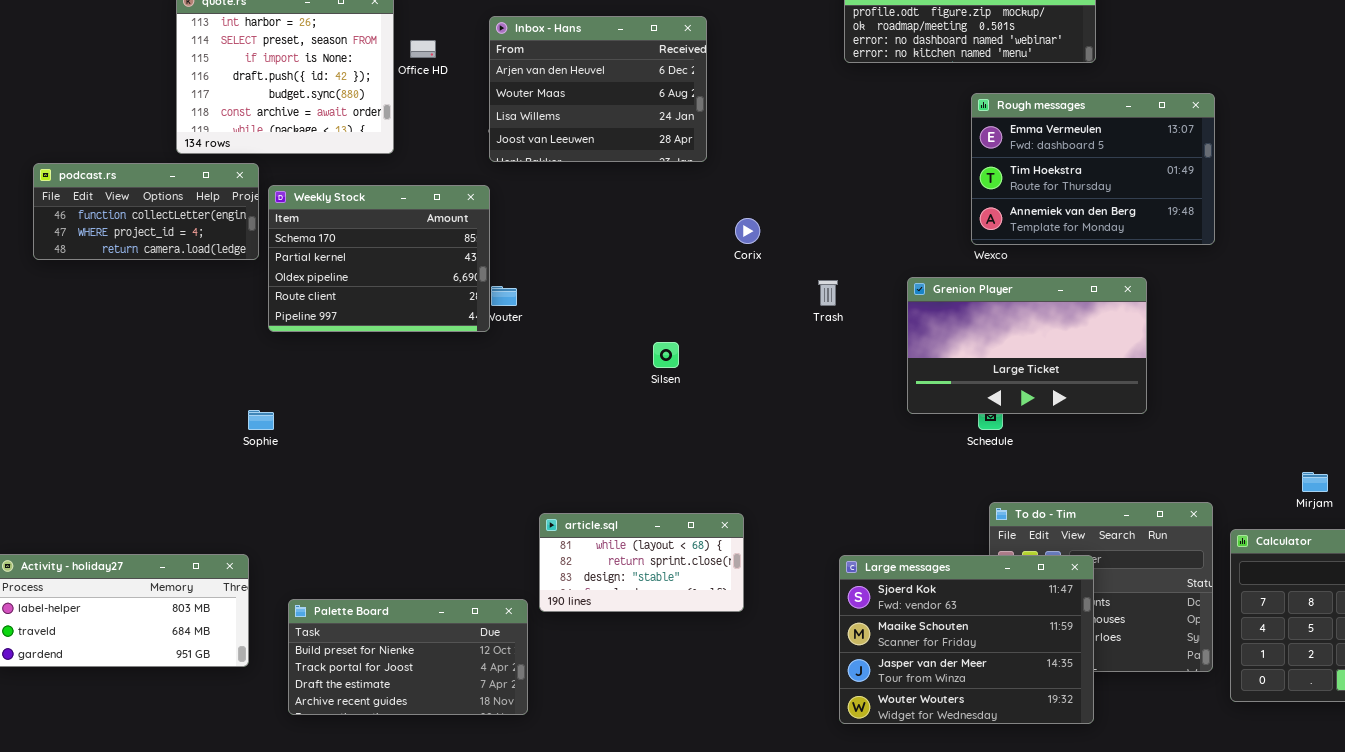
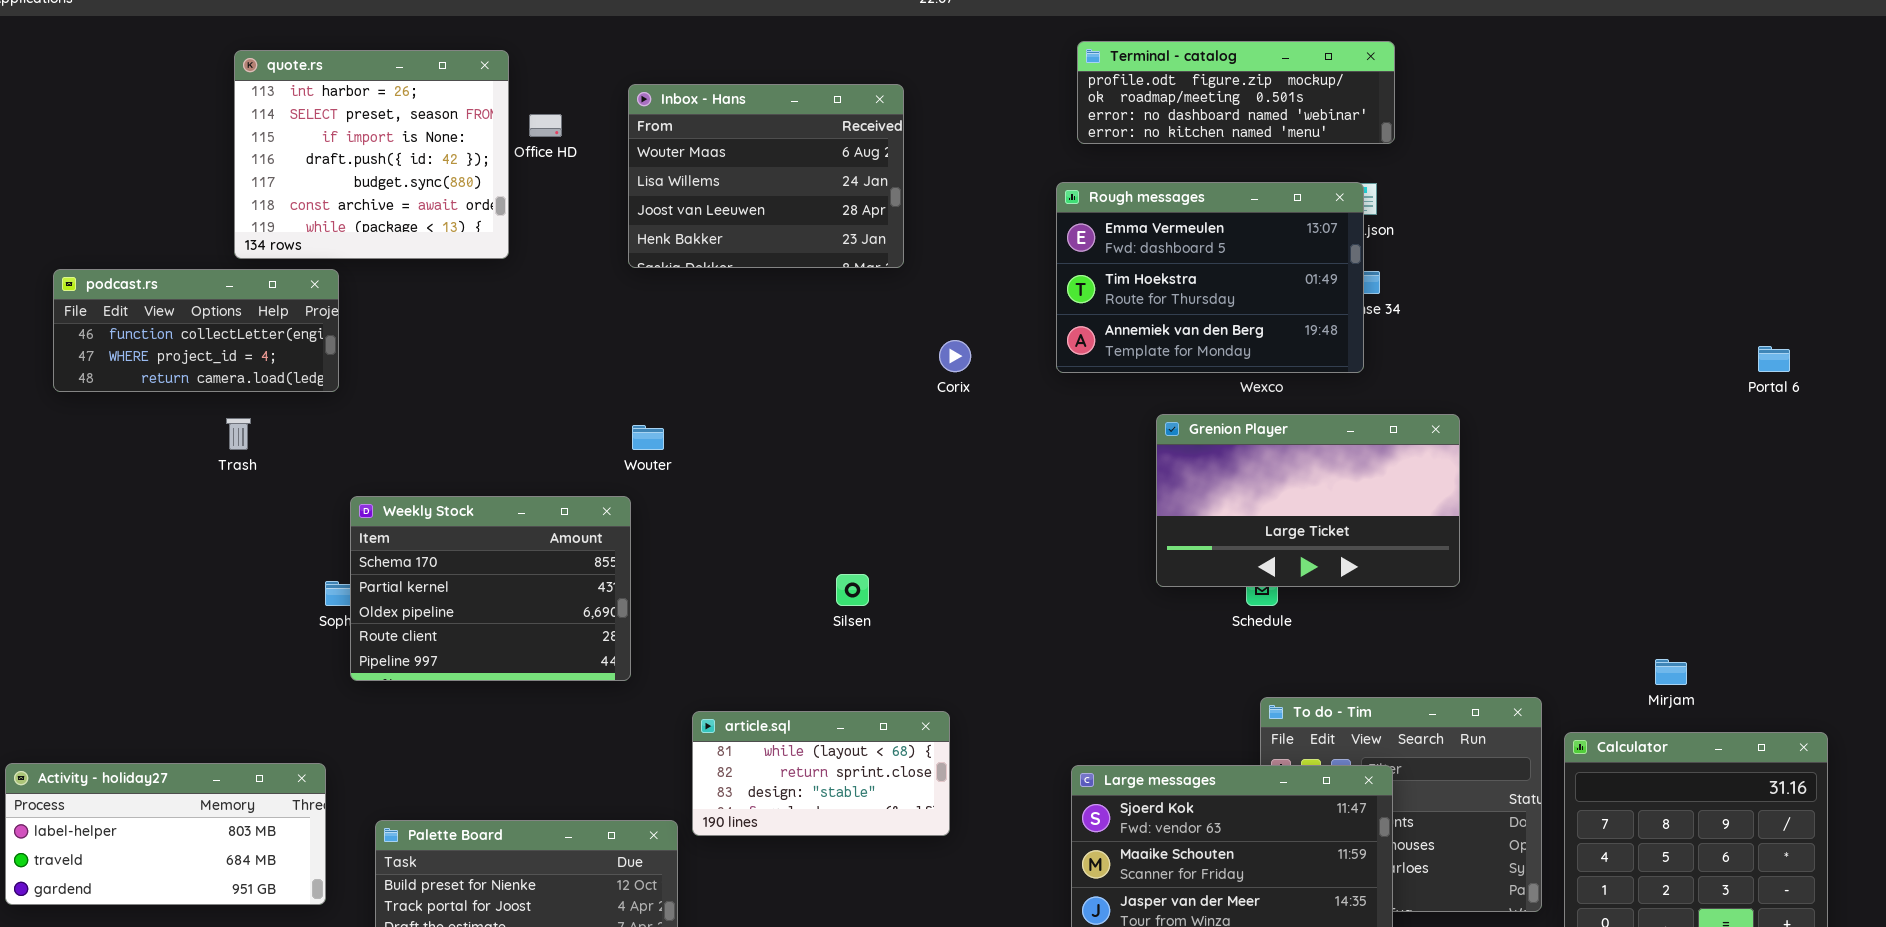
Inbox - Hans: [489,16,707,162] -> [628,84,904,268], scrolled down 1 row
Rough messages: [971,93,1215,245] -> [1056,182,1364,373], moved
Weekly Stock: [268,185,490,332] -> [350,496,631,681], moved
Trash: [818,280,838,306] -> [226,418,251,450], moved
Silsen: [653,342,679,368] -> [836,574,869,606], moved

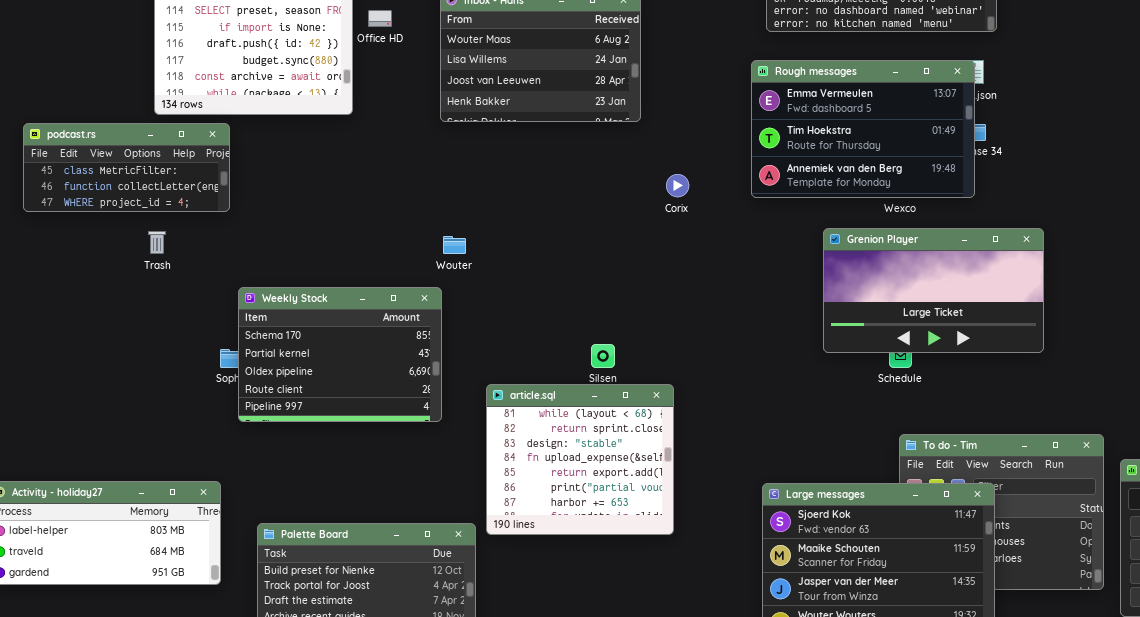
podcast.rs: [53,269,339,392] -> [23,123,230,212], scrolled up 1 row
article.sql: [692,711,950,836] -> [486,384,674,535], resized

